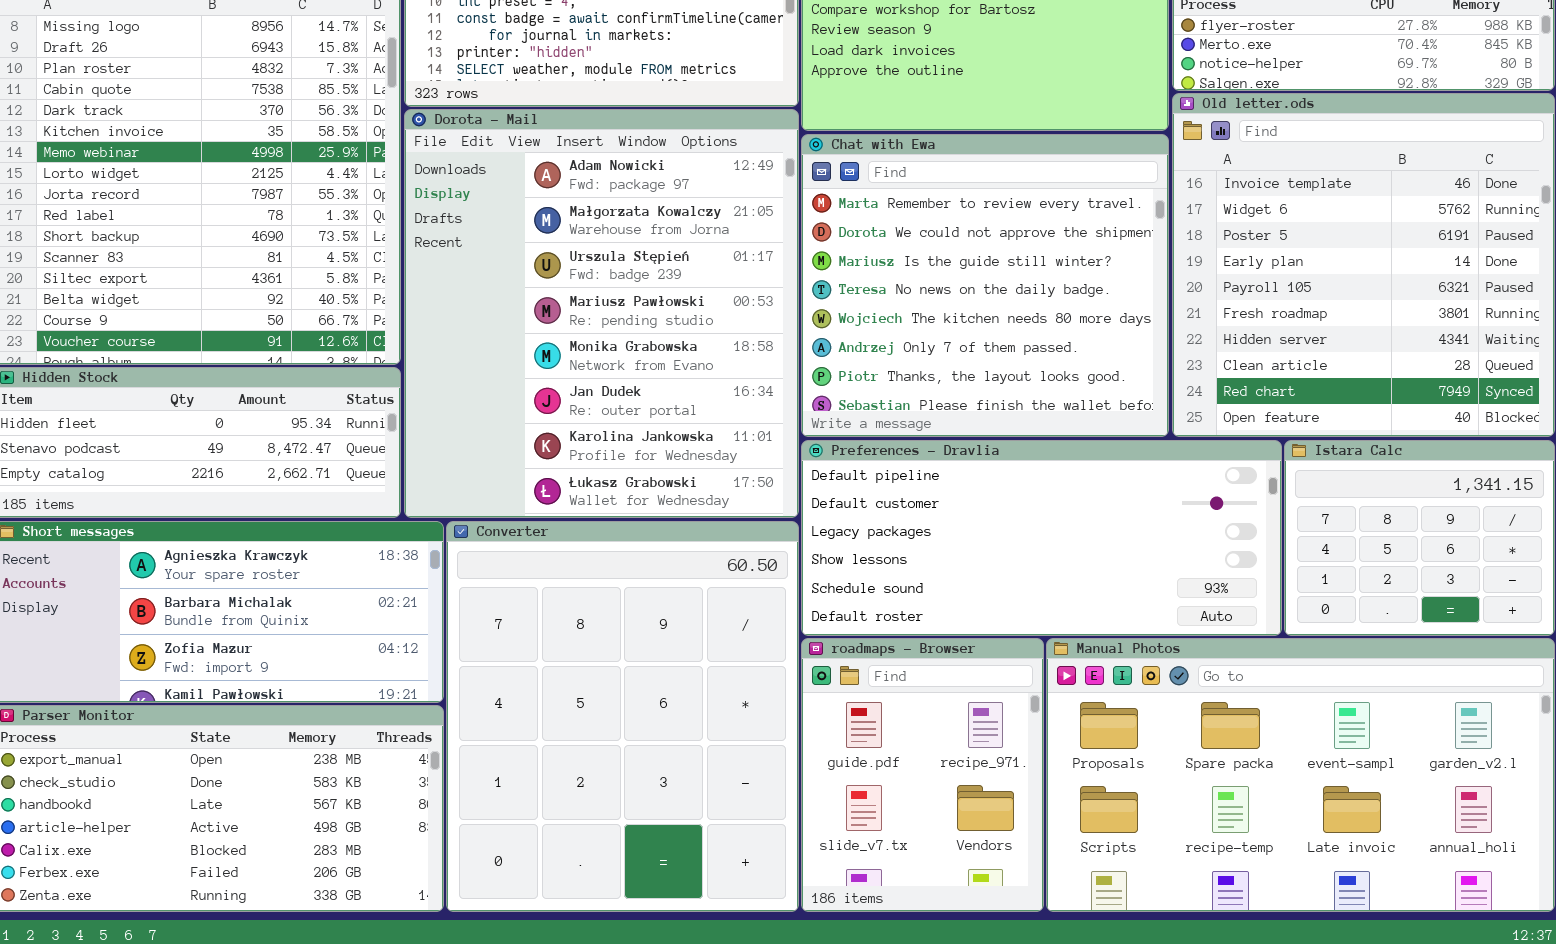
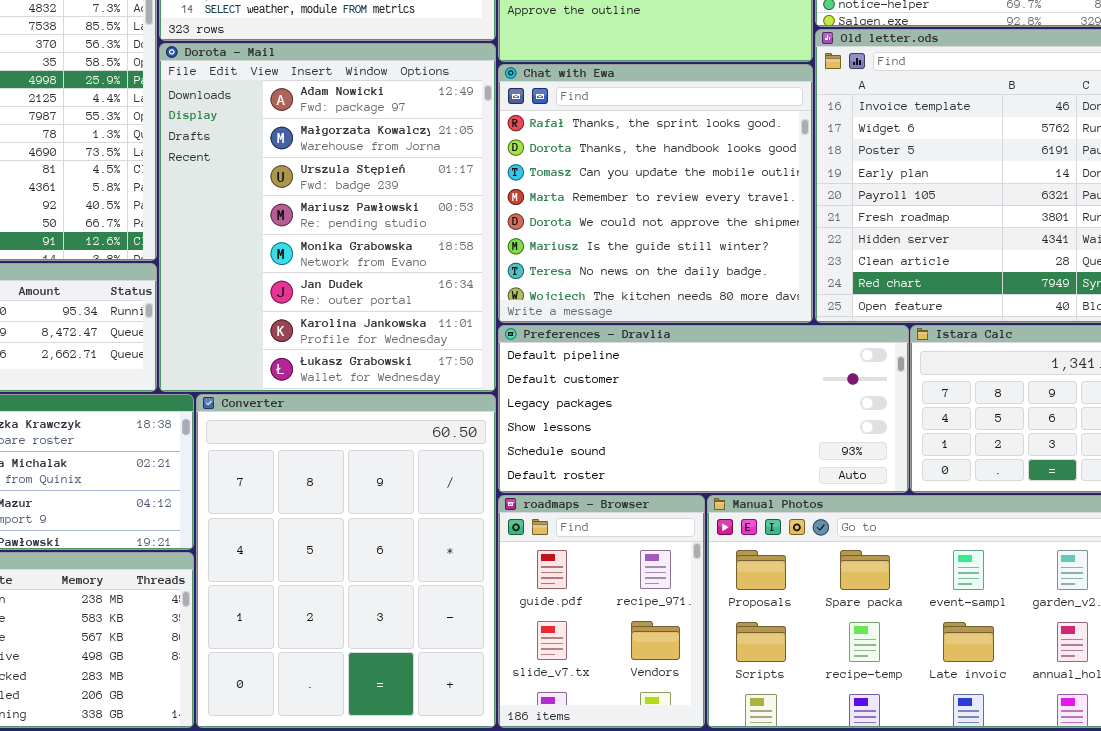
Chat with Ewa: [801,134,1169,437] -> [498,64,813,323], scrolled up 3 rows

